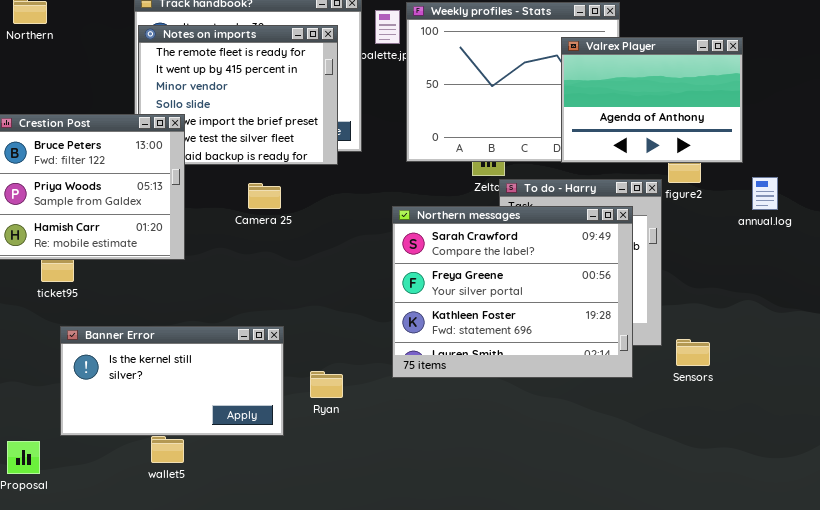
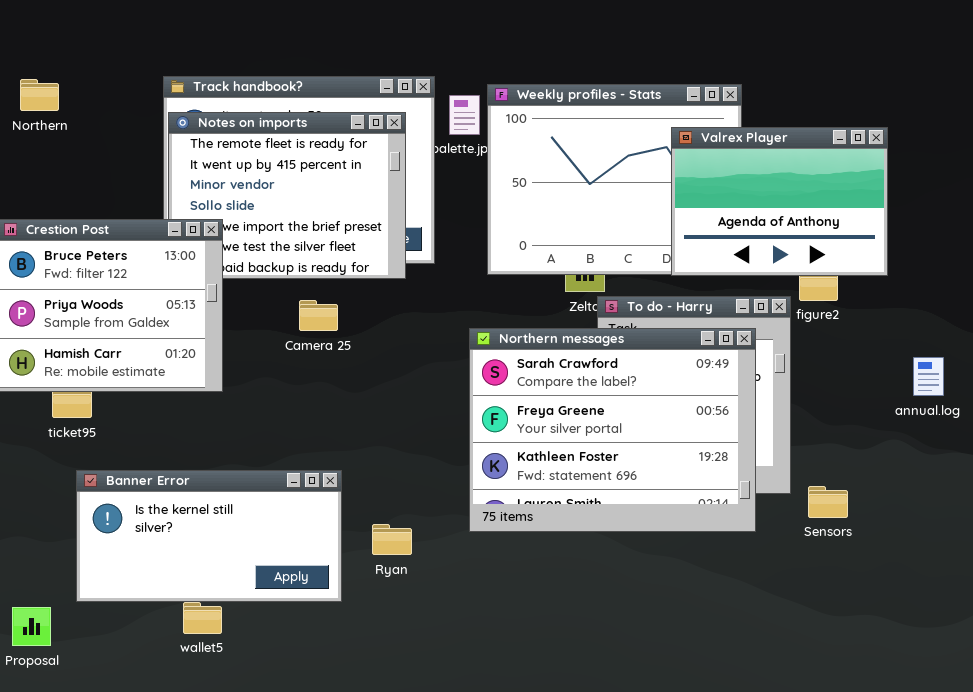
annual.log: [752,177,778,210] -> [913,357,944,396], moved

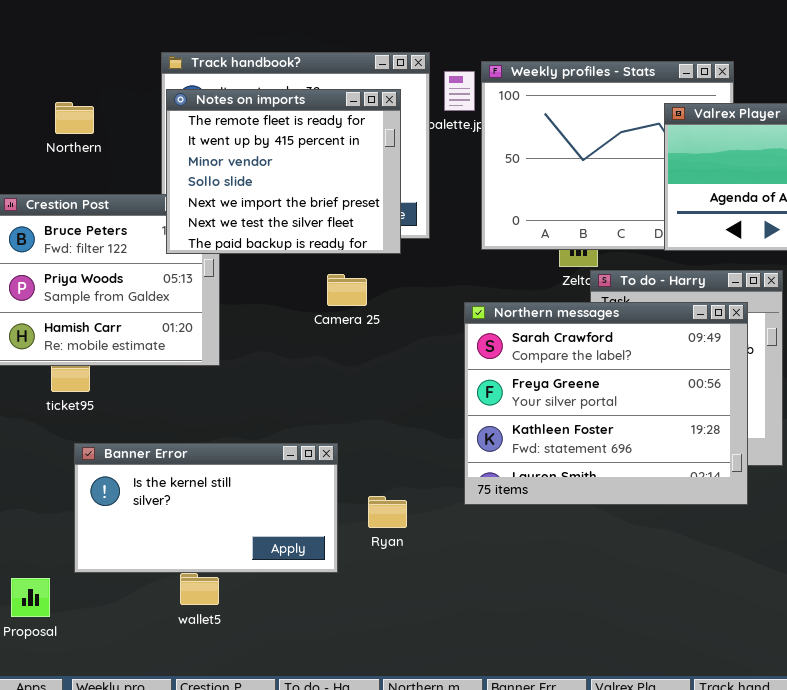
Northern: [20,79,59,111] -> [55,102,94,134], moved
Notes on imports: [168,112,406,279] -> [166,89,401,254], raised
Camera 25: [299,300,338,331] -> [327,274,367,306], moved

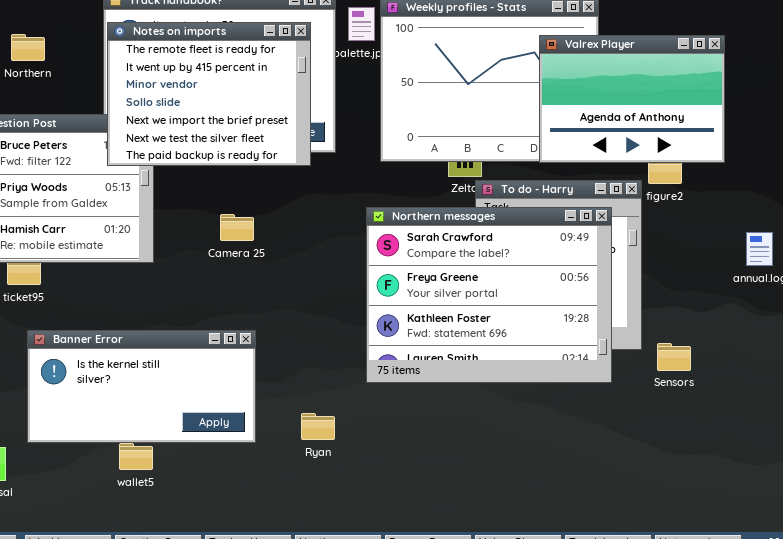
Camera 25: [327,274,367,306] -> [220,214,254,241], moved
Ryan: [368,496,407,528] -> [301,413,335,440], moved

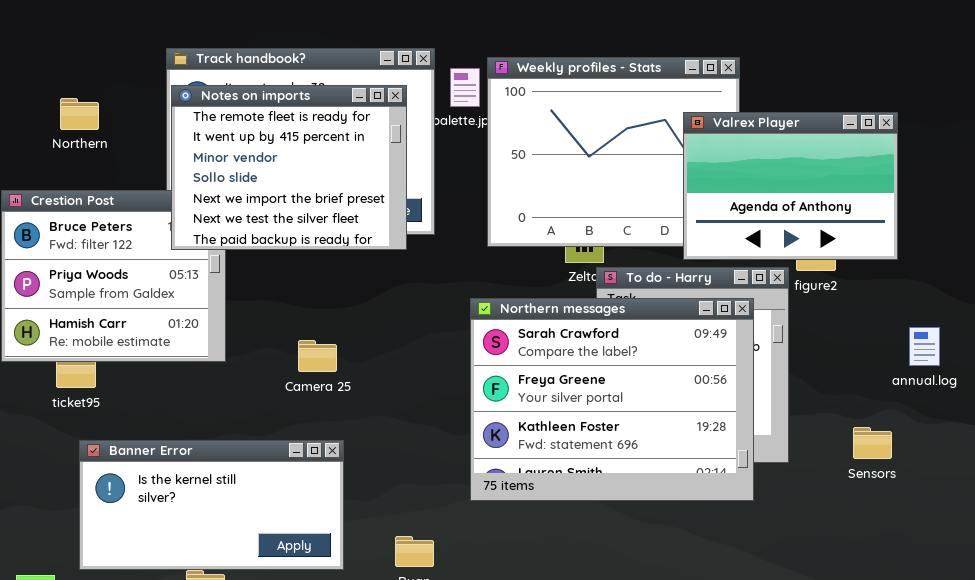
Valrex Player: [539,35,725,163] -> [683,112,898,260], moved
Camera 25: [220,214,254,241] -> [298,340,337,372], moved
Sensors: [657,343,691,371] -> [853,427,892,459], moved

